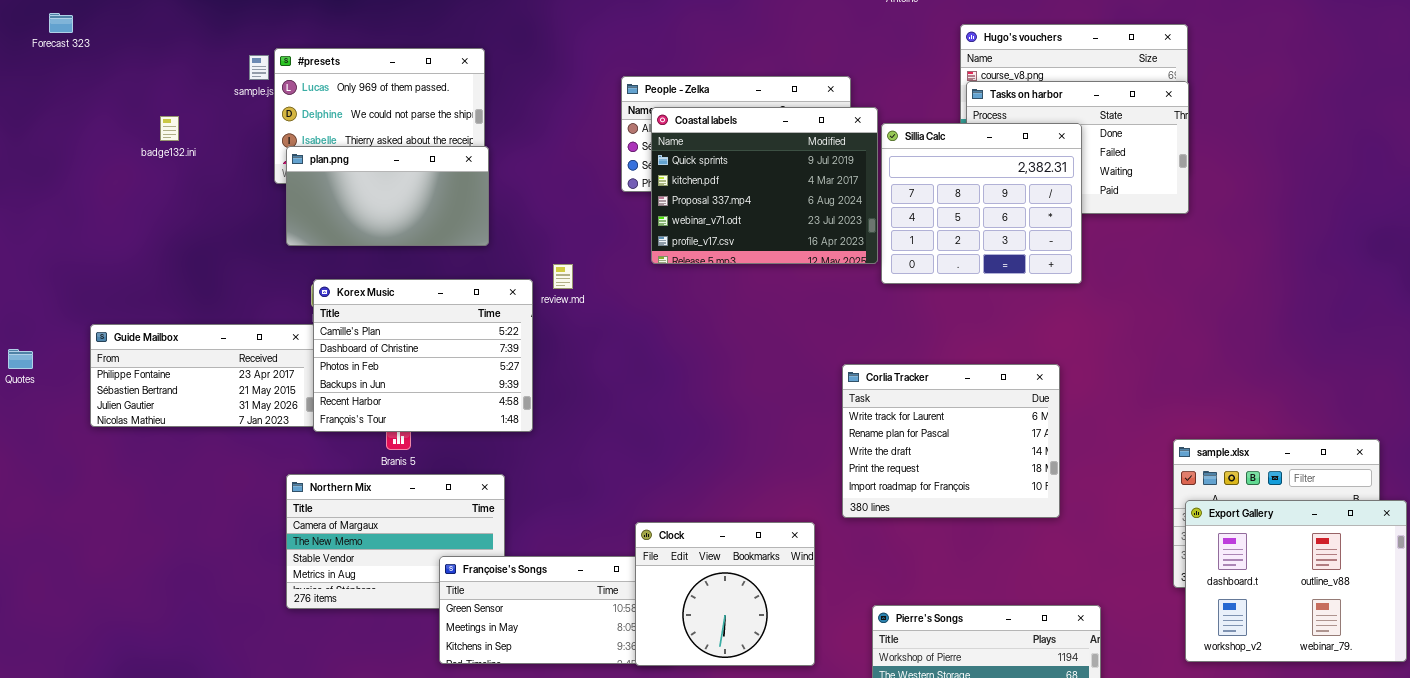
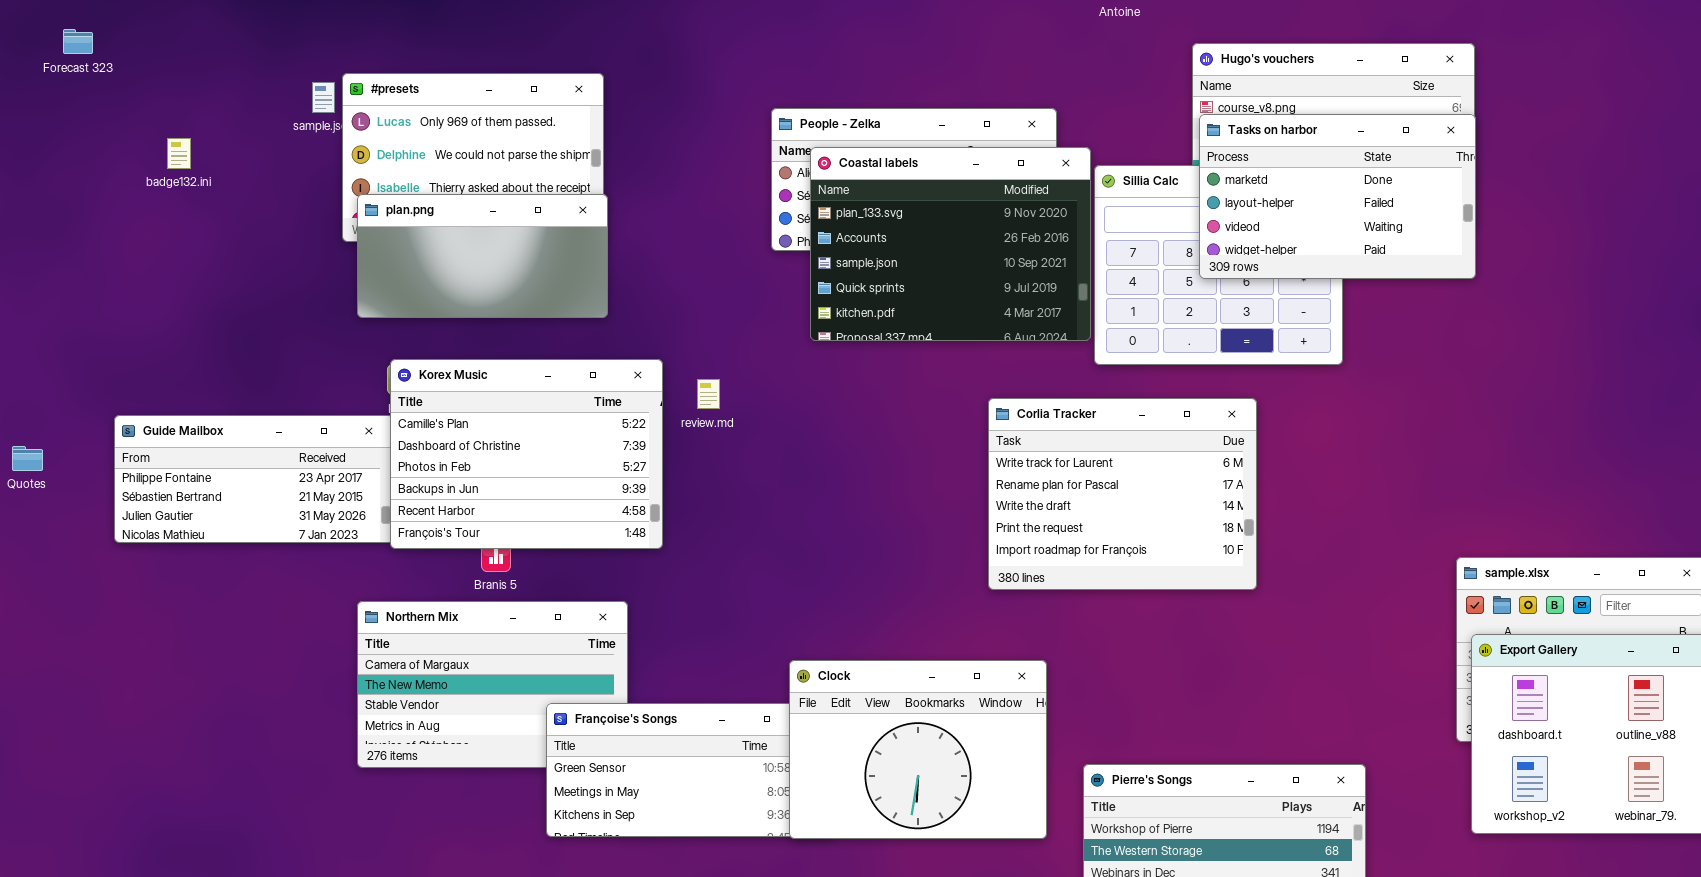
Tasks on harbor: [966,81,1189,214] -> [1199,114,1476,279], raised
Coastal labels: [651,107,878,264] -> [810,147,1091,341], scrolled up 3 rows
badge132.ini: [160,116,179,141] -> [167,138,191,169], moved
review.md: [553,264,573,289] -> [697,379,720,409], moved
Corlia Tracker: [842,364,1060,518] -> [988,398,1257,590], moved
Clock: [635,522,815,666] -> [789,660,1047,839], resized

